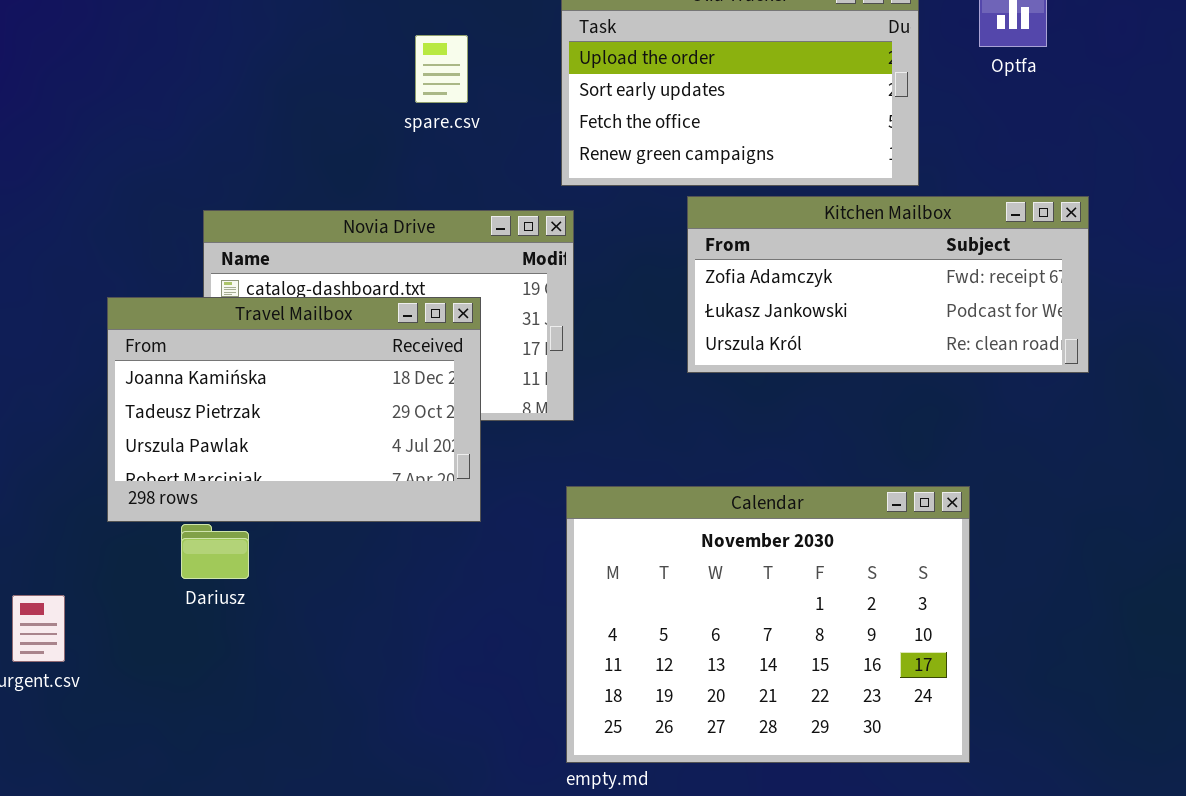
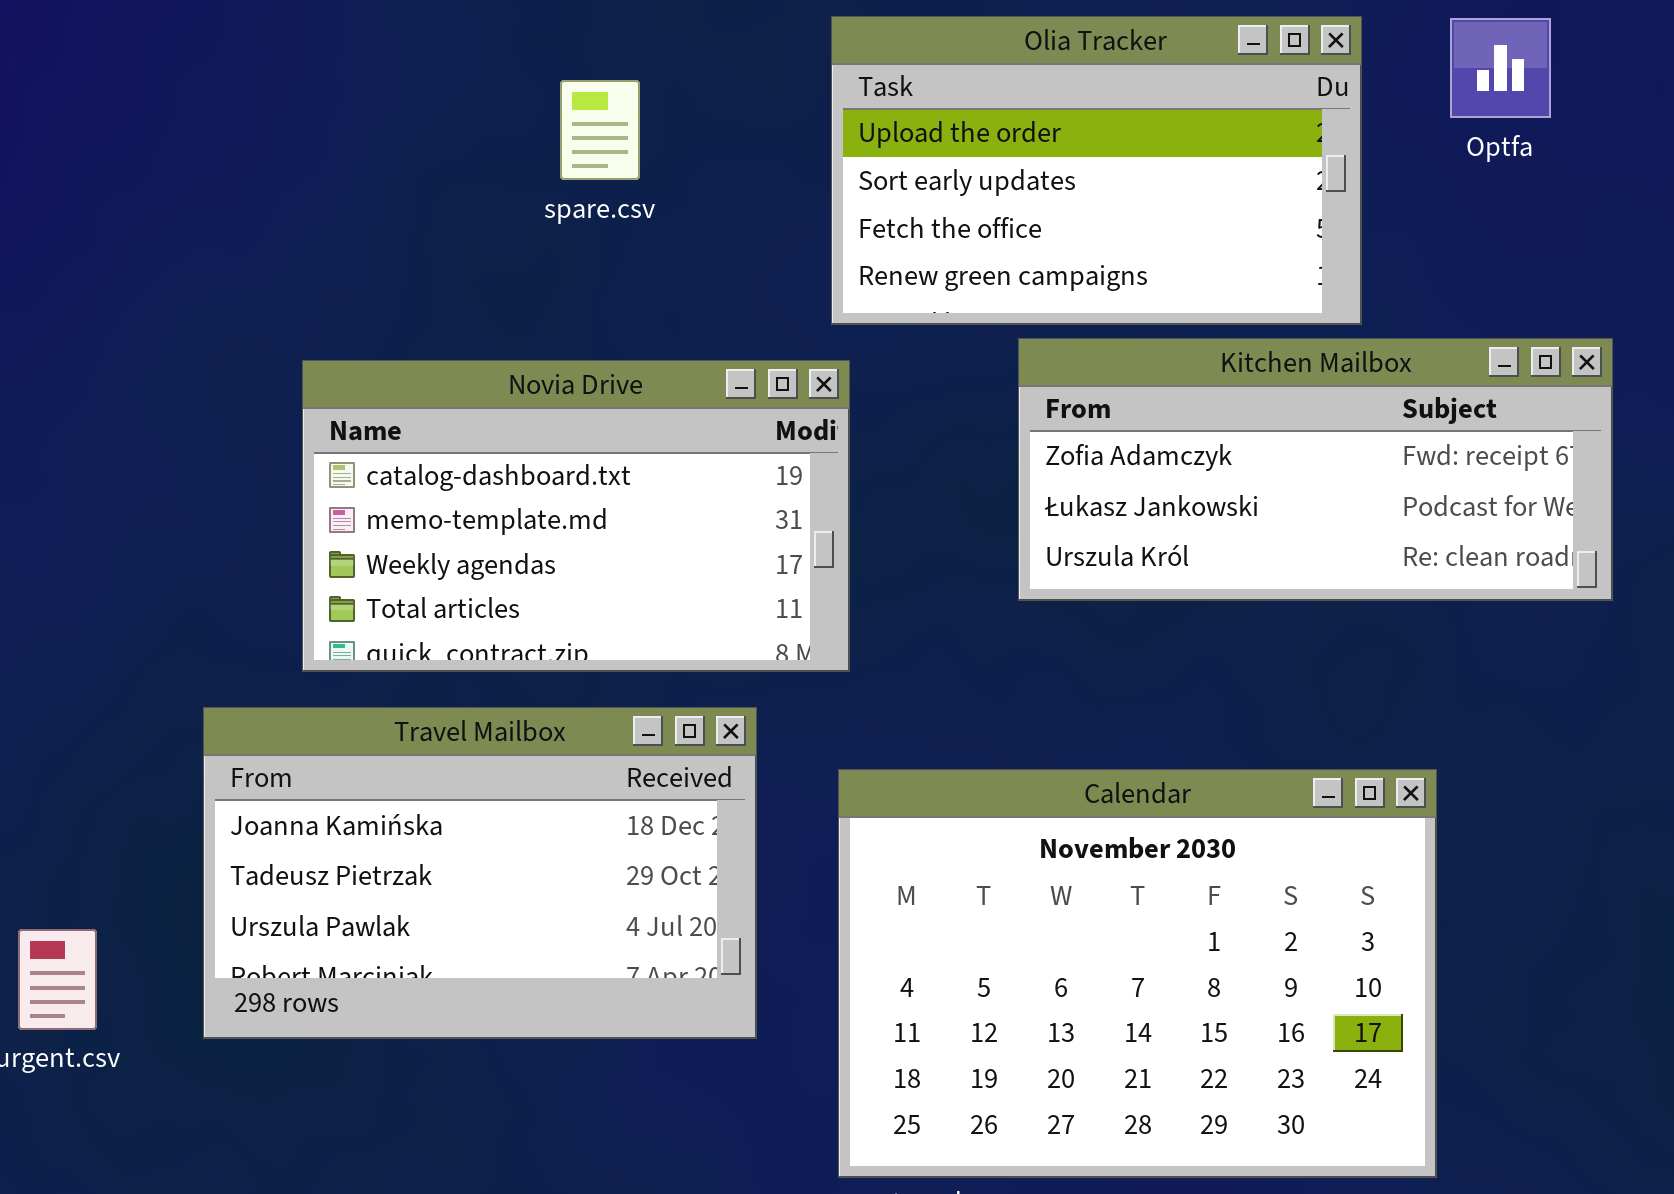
spare.csv: [415,35,468,103] -> [560,80,640,180], moved
Travel Mailbox: [107,297,481,522] -> [203,707,757,1039], moved

